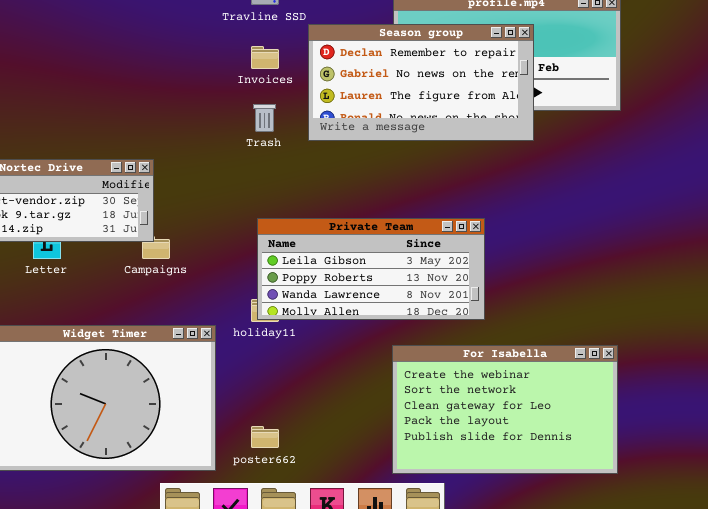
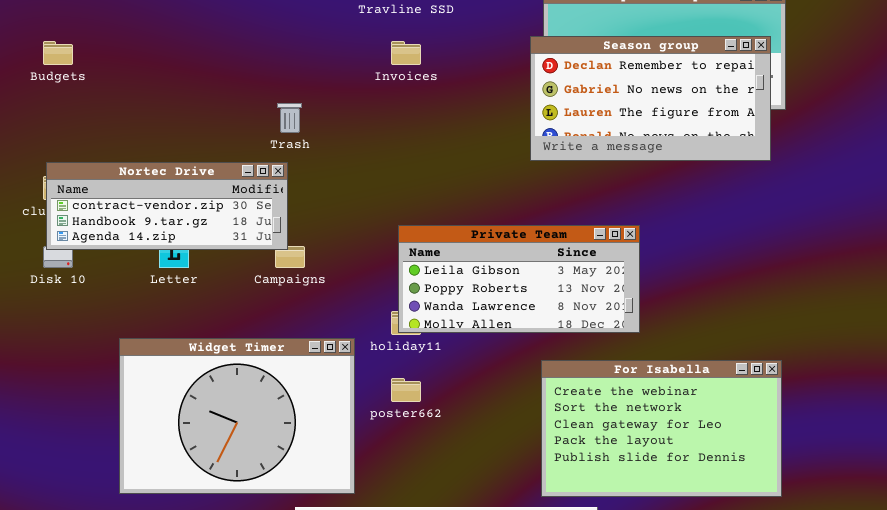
Season group: [308,24,534,141] -> [530,36,771,161], moved
Trash: [253,104,276,132] -> [277,103,302,133], moved
poster662: [251,426,279,448] -> [391,378,421,402], moved

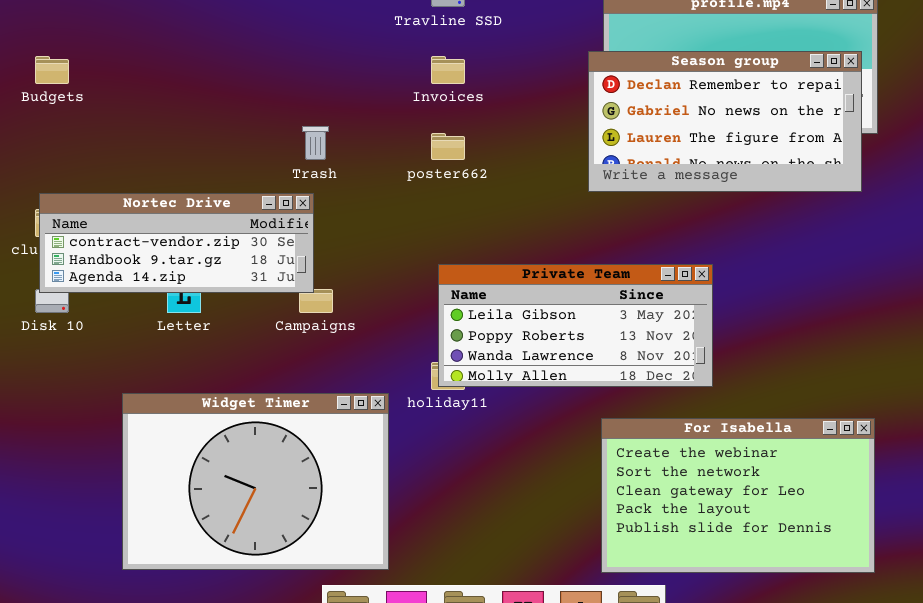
poster662: [391,378,421,402] -> [431,133,465,160], moved

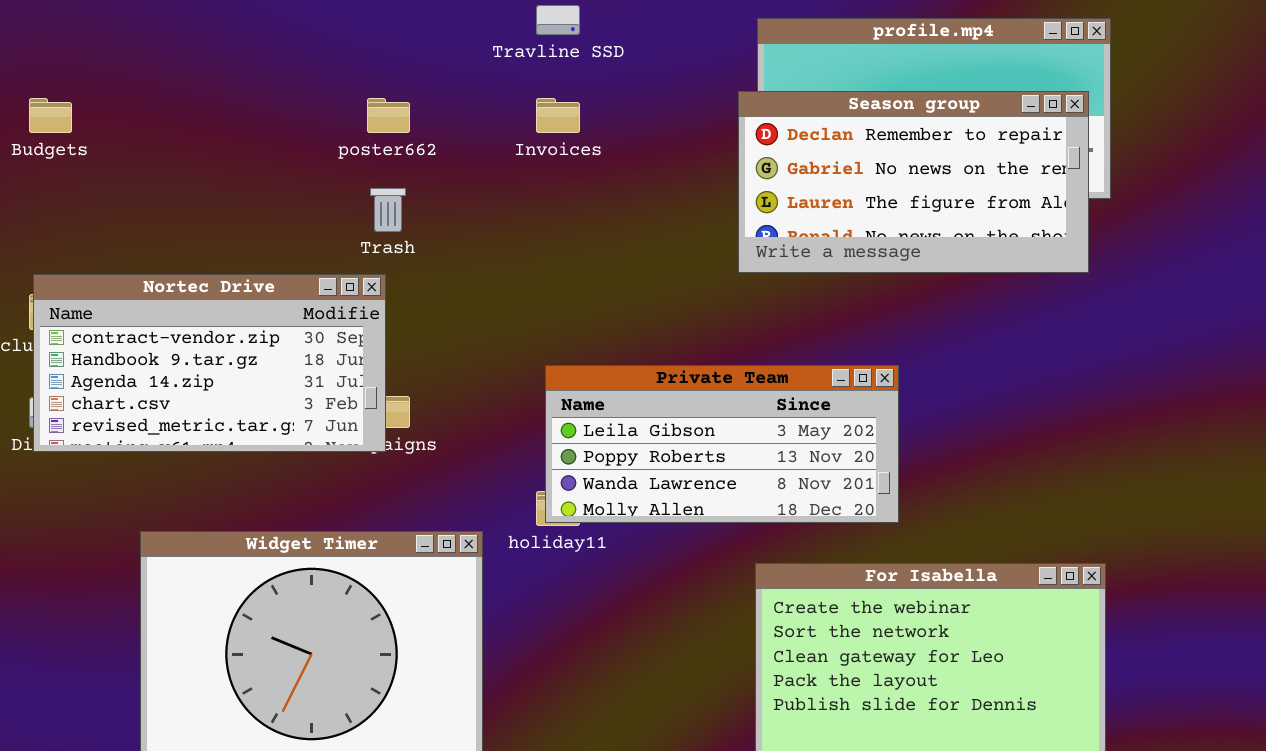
poster662: [431,133,465,160] -> [367,98,410,133], moved
Nortec Drive: [39,193,314,293] -> [33,274,386,452], resized

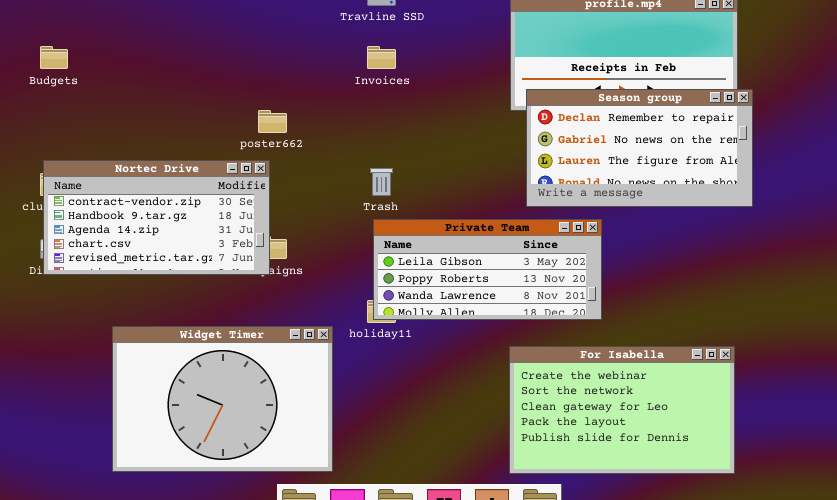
Season group: [738,91,1089,273] -> [526,89,753,207], moved
poster662: [367,98,410,133] -> [258,110,287,133], moved
Trash: [370,188,406,232] -> [370,168,393,196], moved

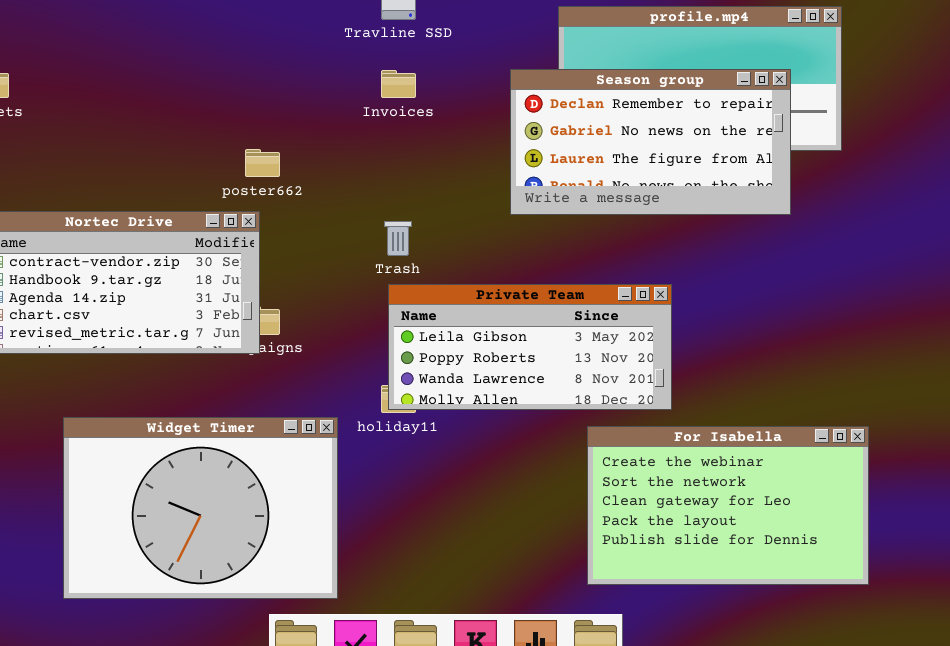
Season group: [526,89,753,207] -> [510,69,791,215], moved
For Isabella: [509,346,735,474] -> [587,426,869,585], moved

